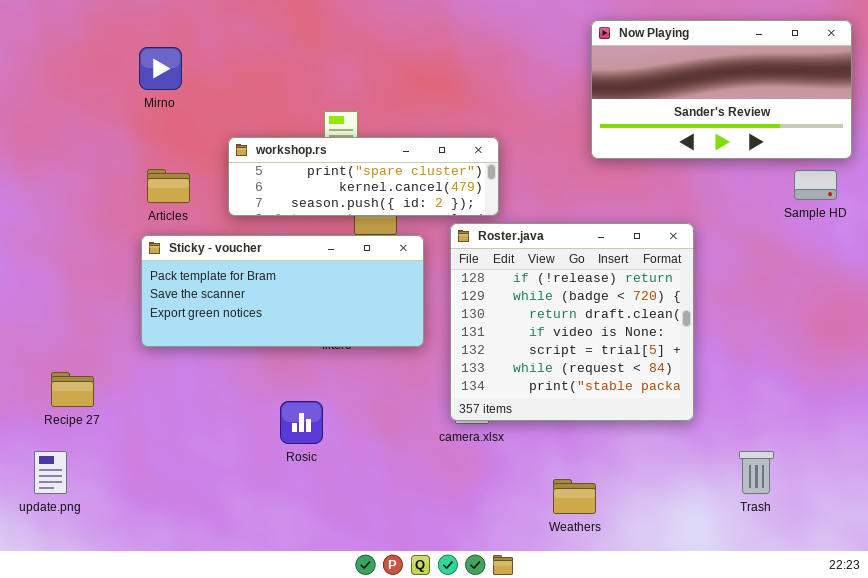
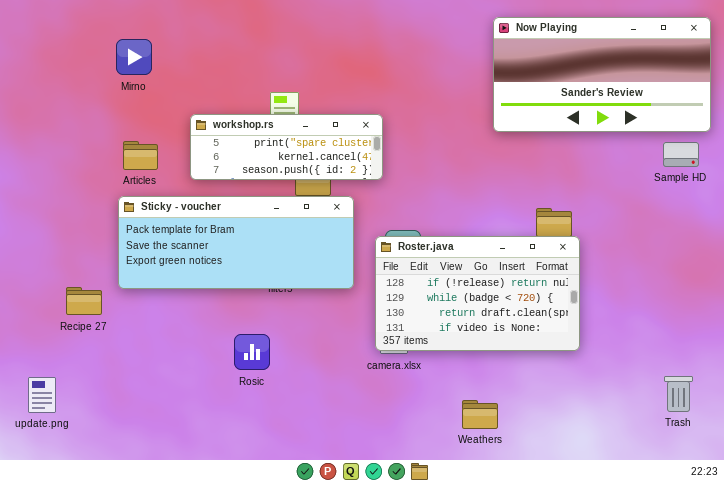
workshop.rs: [228,137,499,216] -> [190,114,383,180], resized
Roster.java: [450,223,694,421] -> [375,236,580,351], resized
Recipe 27: [51,372,94,407] -> [66,287,102,315], moved
Trash: [739,451,774,494] -> [664,376,693,412], moved

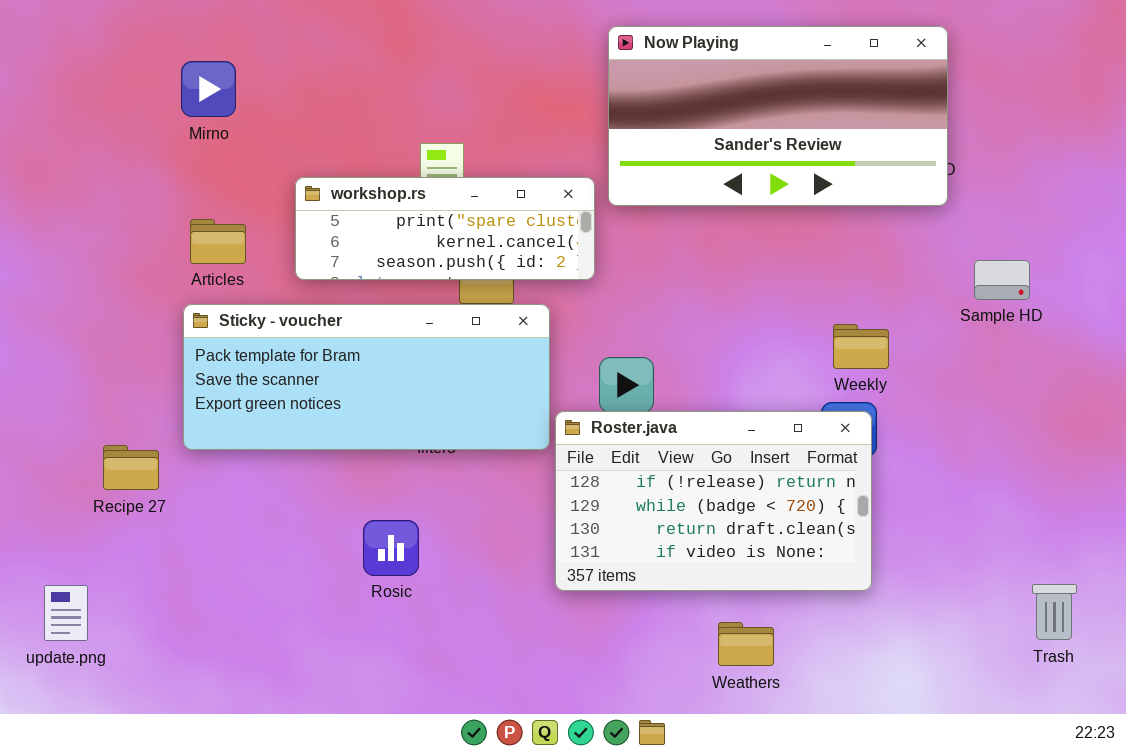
Now Playing: [493,17,711,132] -> [608,26,948,206], moved
Sample HD: [663,142,699,167] -> [974,260,1030,300], moved
Roster.java: [375,236,580,351] -> [555,411,872,591], moved

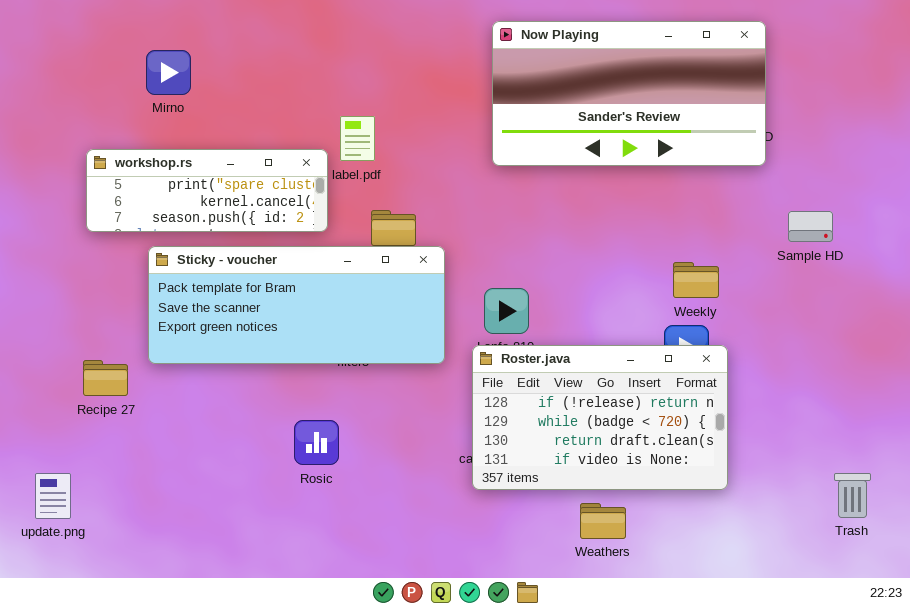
workshop.rs: [295,177,595,280] -> [86,149,328,232], moved
Roster.java: [555,411,872,591] -> [472,345,728,490], moved

